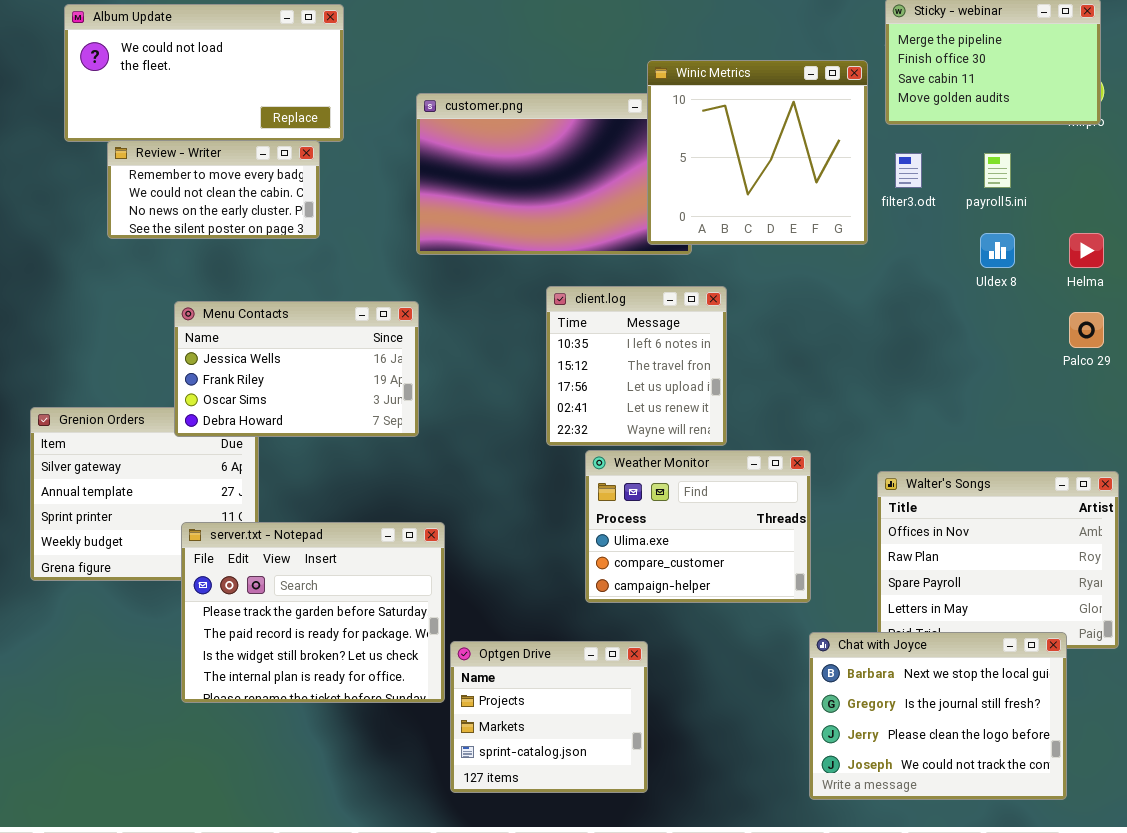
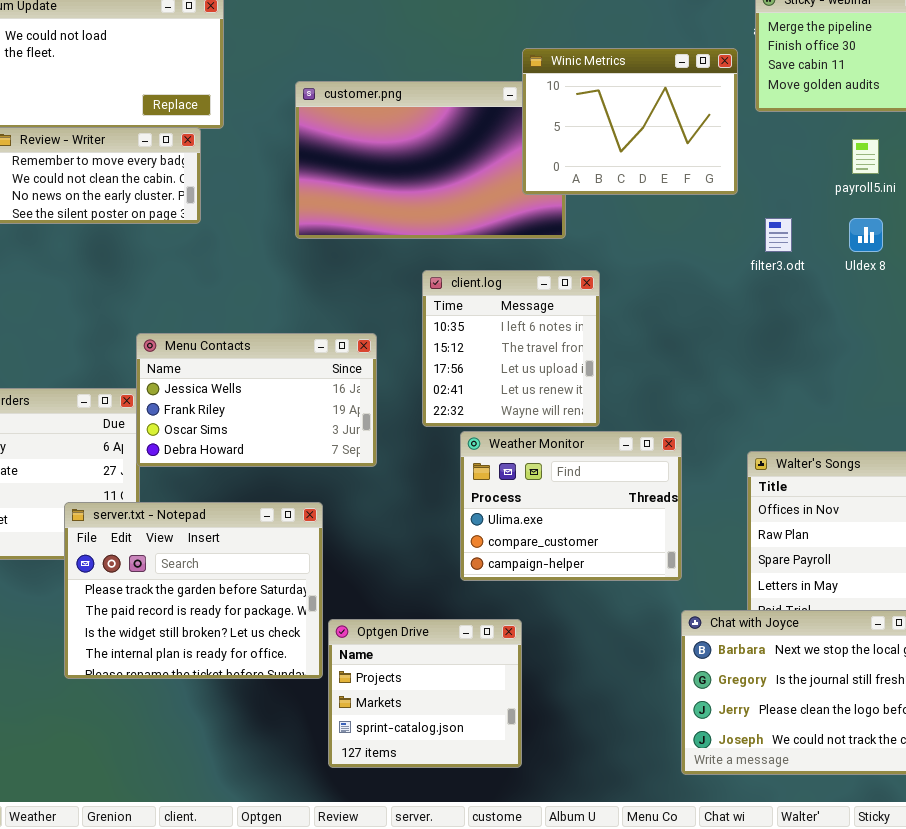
Winic Metrics: [647,60,868,245] -> [522,48,738,195], resized
filter3.odt: [895,153,922,188] -> [765,218,792,252], moved
Menu Contacts: [174,301,419,437] -> [136,333,377,467], moved

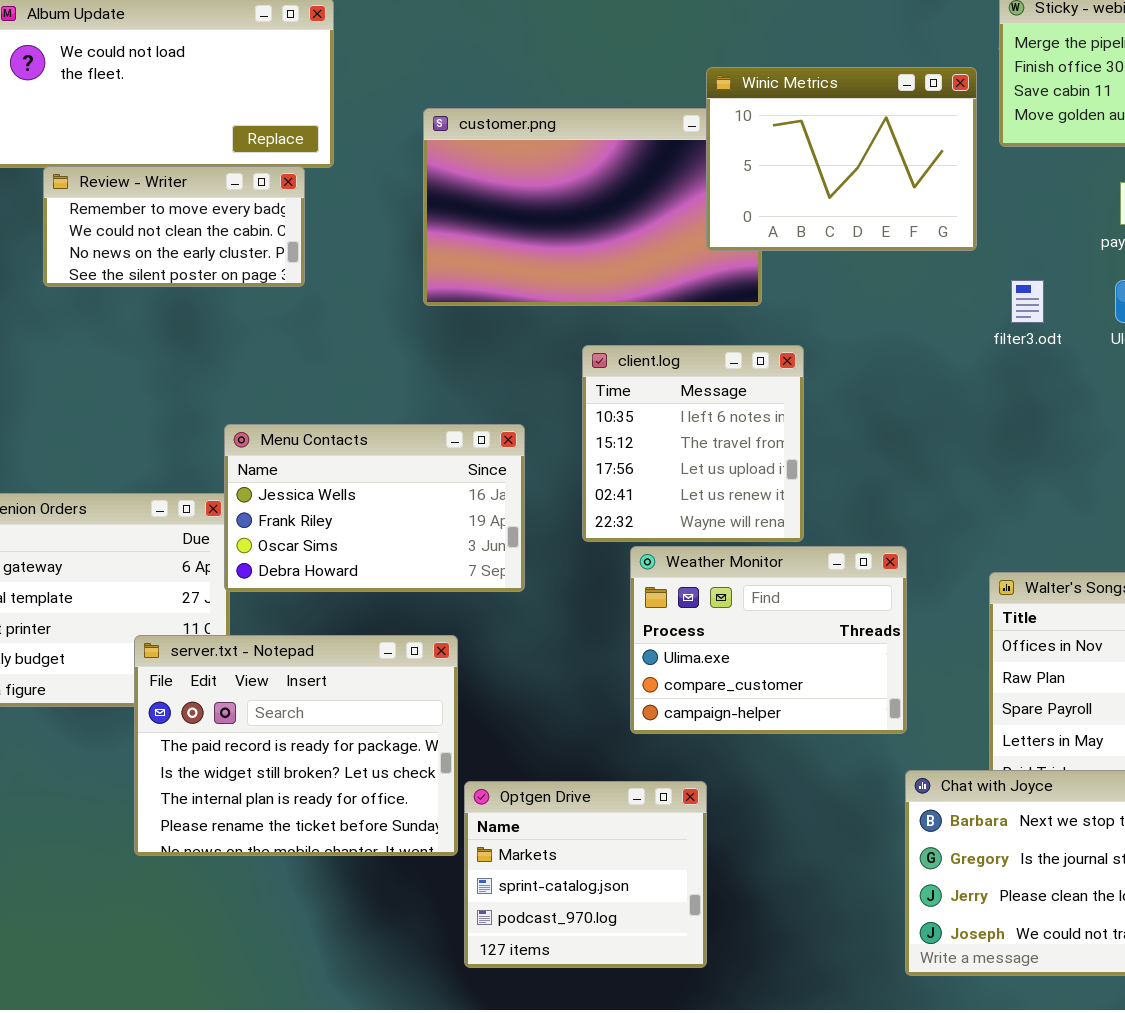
server.txt - Notepad: [64,502,323,679] -> [134,635,458,856], scrolled down 1 row
Optgen Drive: [328,619,522,768] -> [464,781,707,968], scrolled down 1 row

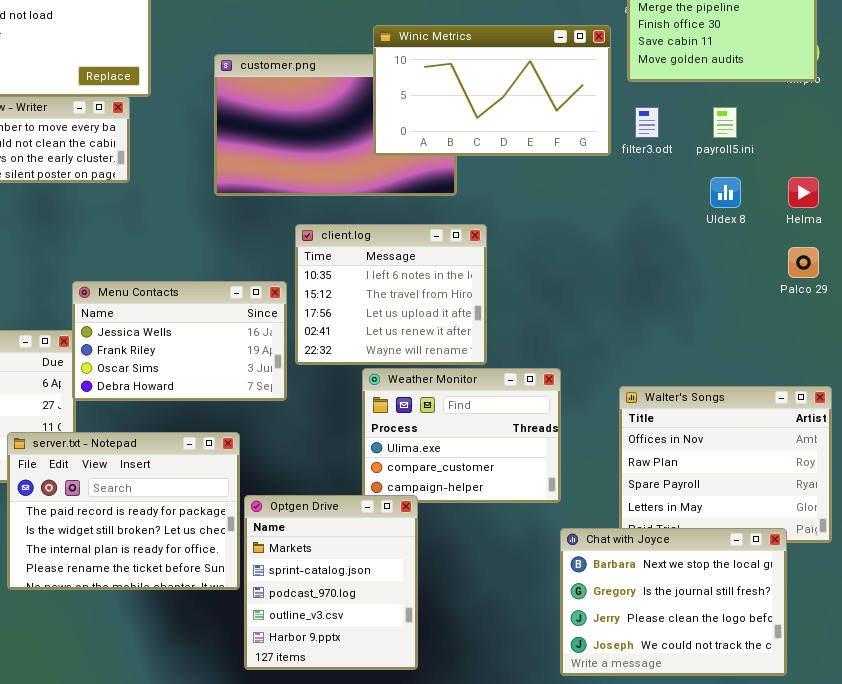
Winic Metrics: [706,67,977,251] -> [373,25,611,156], resized
filter3.odt: [1011,280,1044,323] -> [635,107,659,138], moved
client.log: [582,345,804,542] -> [295,224,487,365], resized
Optgen Drive: [464,781,707,968] -> [244,495,418,670], resized

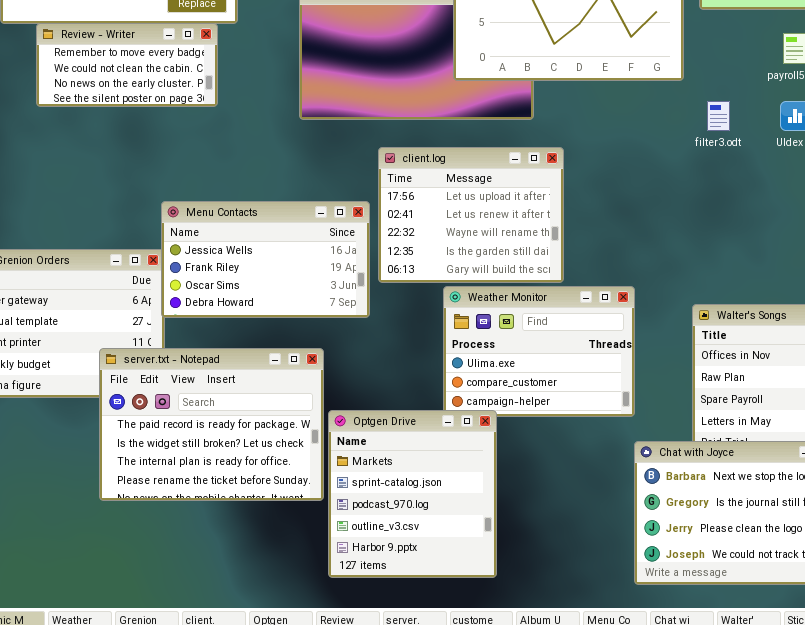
filter3.odt: [635,107,659,138] -> [707,101,730,131], moved
client.log: [295,224,487,365] -> [378,147,564,283], scrolled down 2 rows

